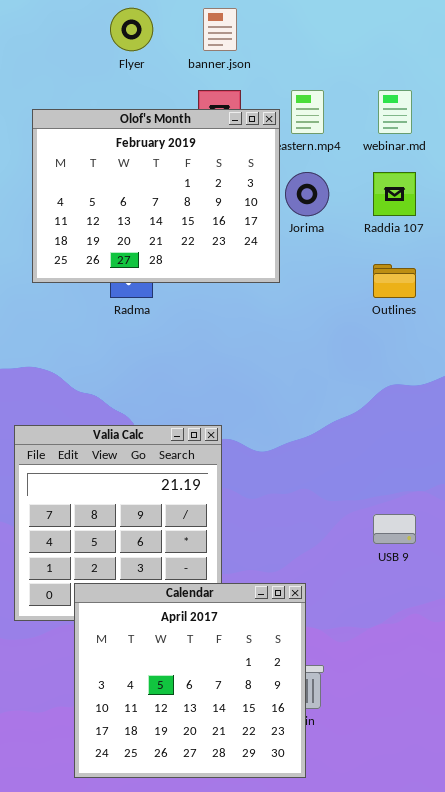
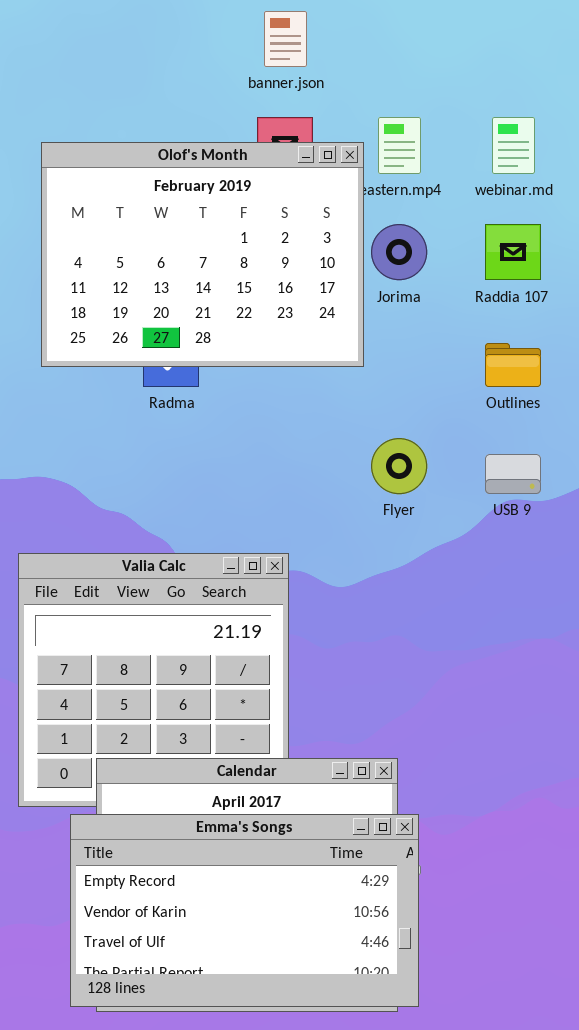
Flyer: [110,8,153,51] -> [371,438,427,494], moved
USB 9: [373,514,416,544] -> [485,454,541,494], moved
Emma's Songs: none -> [70,814,419,1007], opened

